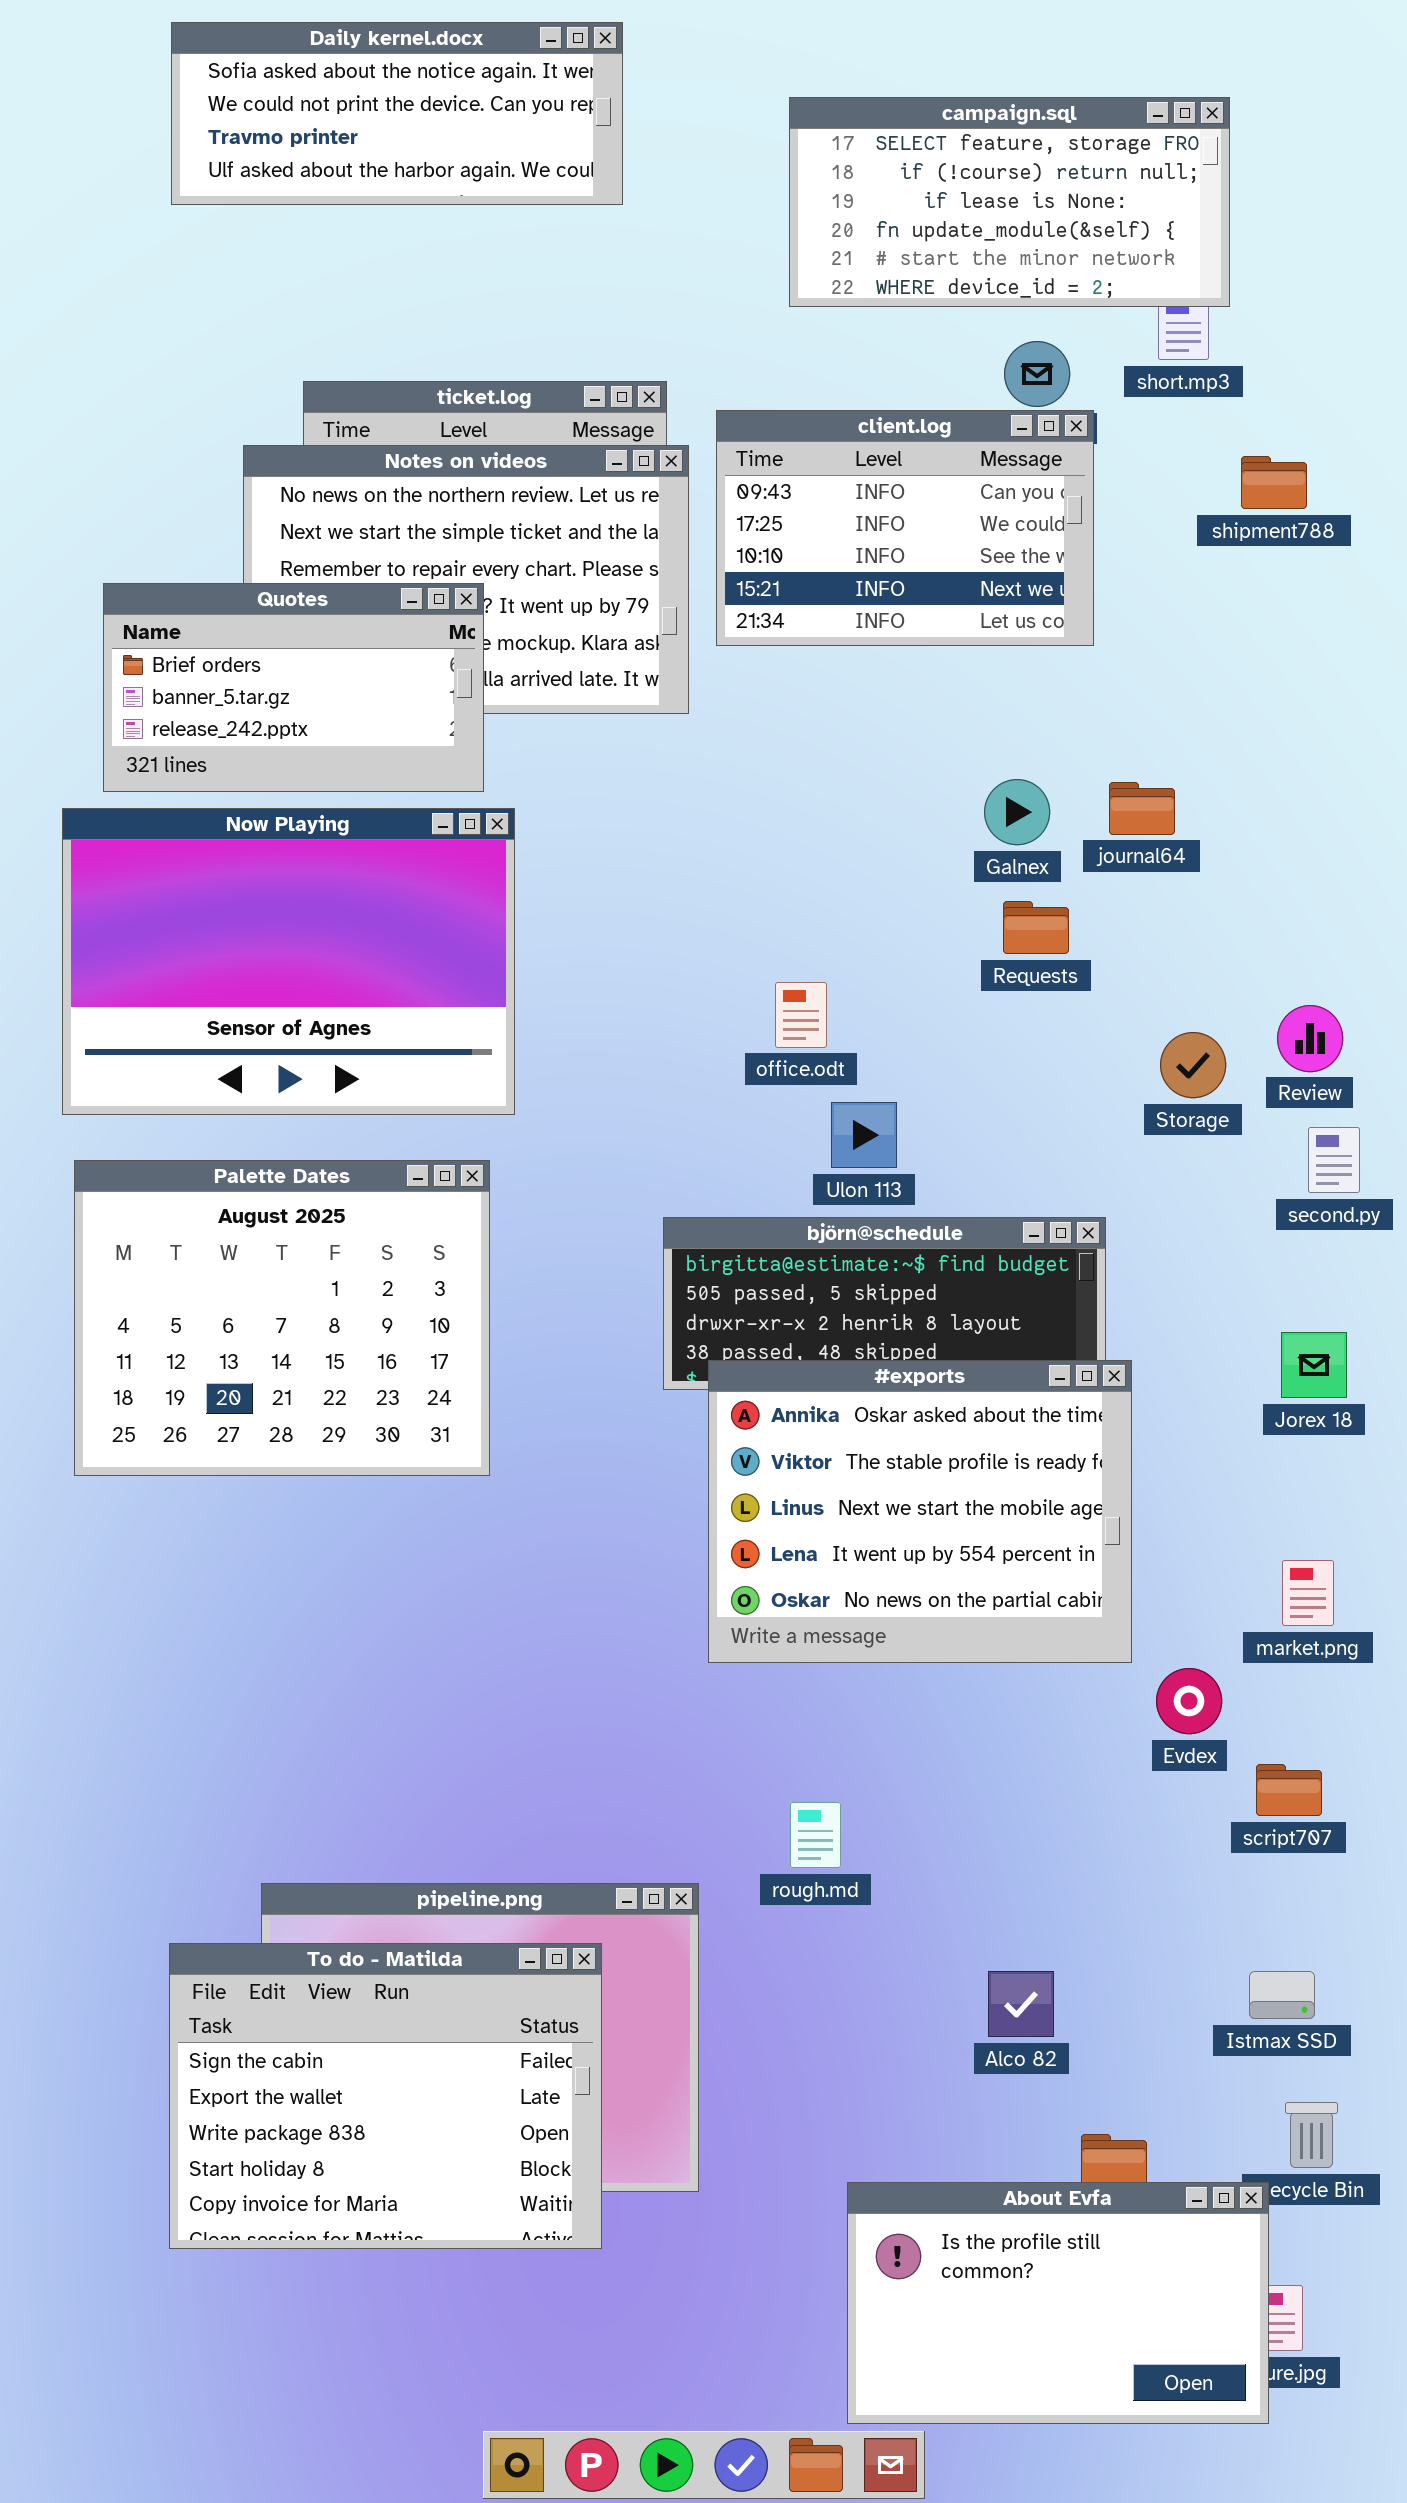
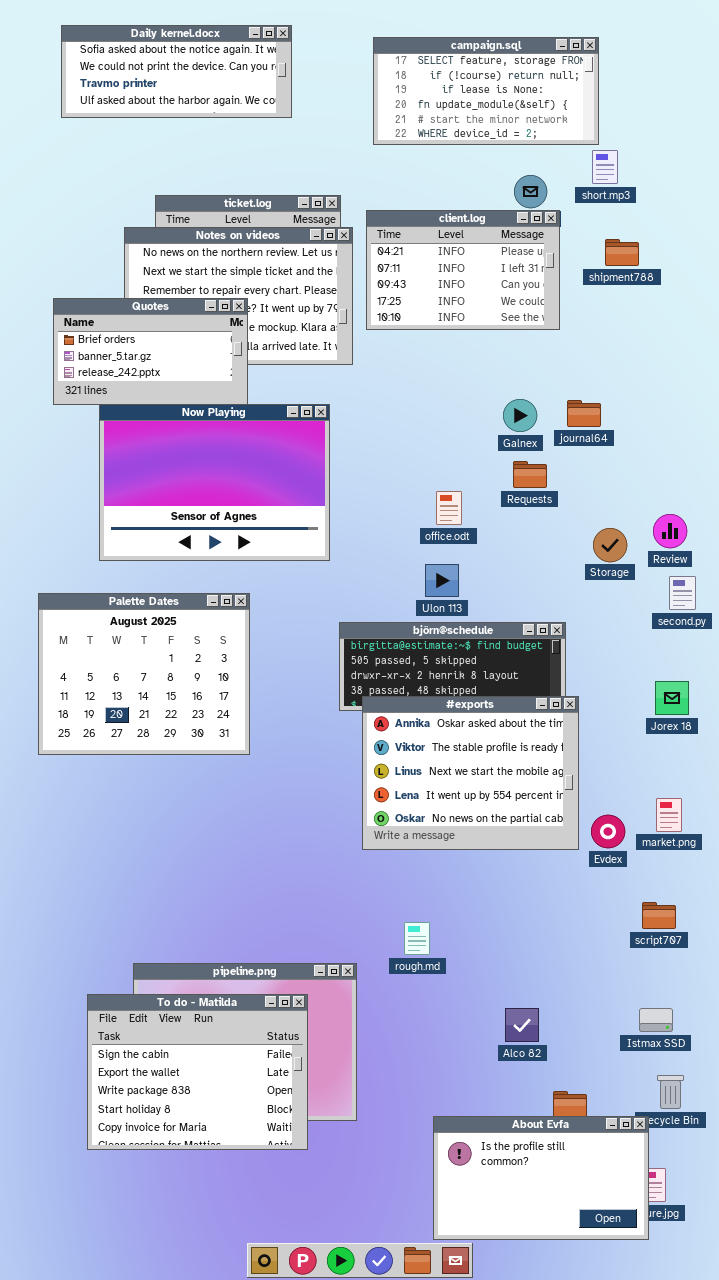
Daily kernel.docx: [171,22,623,205] -> [61,25,292,118], moved
campaign.sql: [789,97,1230,307] -> [373,37,599,145], moved
client.log: [716,410,1094,646] -> [366,210,560,330], scrolled up 2 rows
shipment788: [1241,456,1307,509] -> [605,239,639,266], moved
Now Playing: [62,808,515,1115] -> [99,404,330,561], moved
office.odt: [775,982,827,1048] -> [436,491,462,525], moved
Evdex: [1156,1668,1222,1734] -> [591,815,625,848], moved

